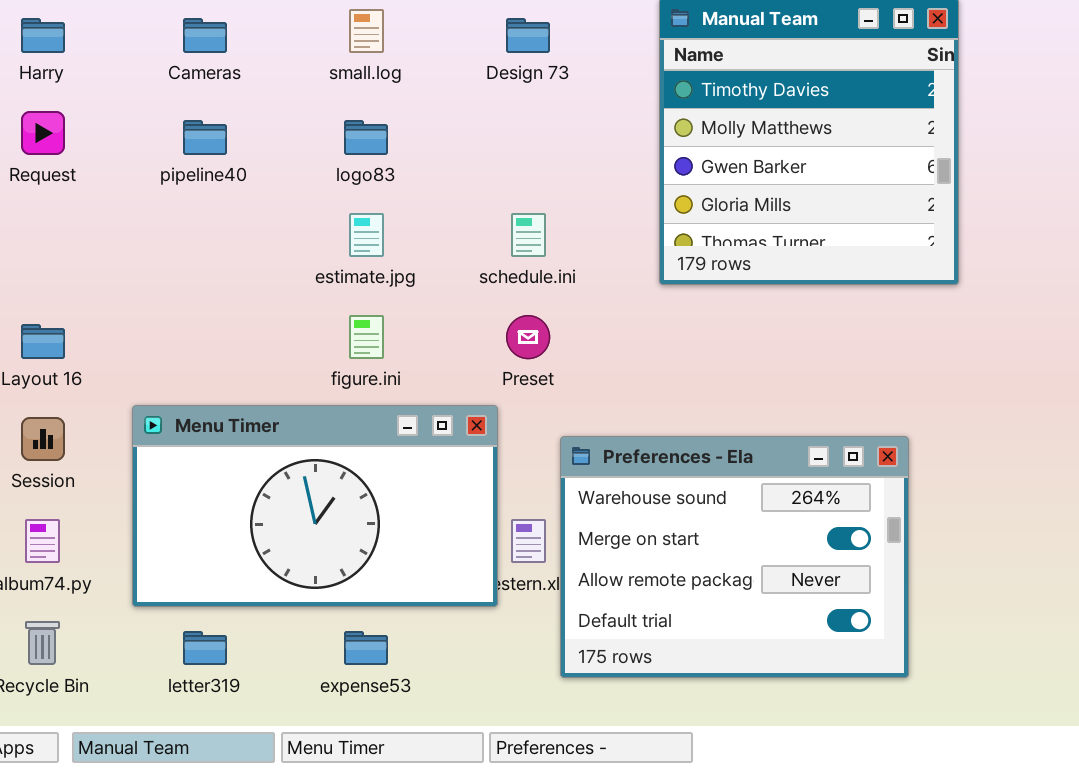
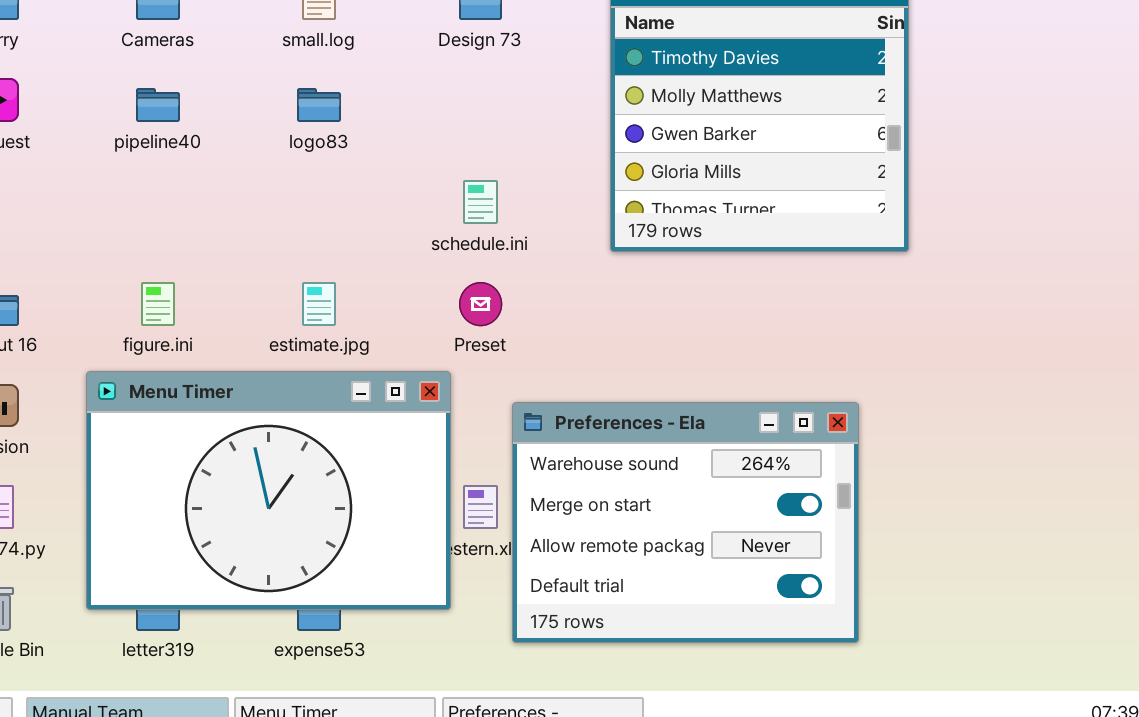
estimate.jpg: [349,213,384,257] -> [302,282,336,326], moved
figure.ini: [349,315,384,359] -> [141,282,175,326], moved
Menu Timer: [132,405,498,607] -> [86,371,451,610], resized

